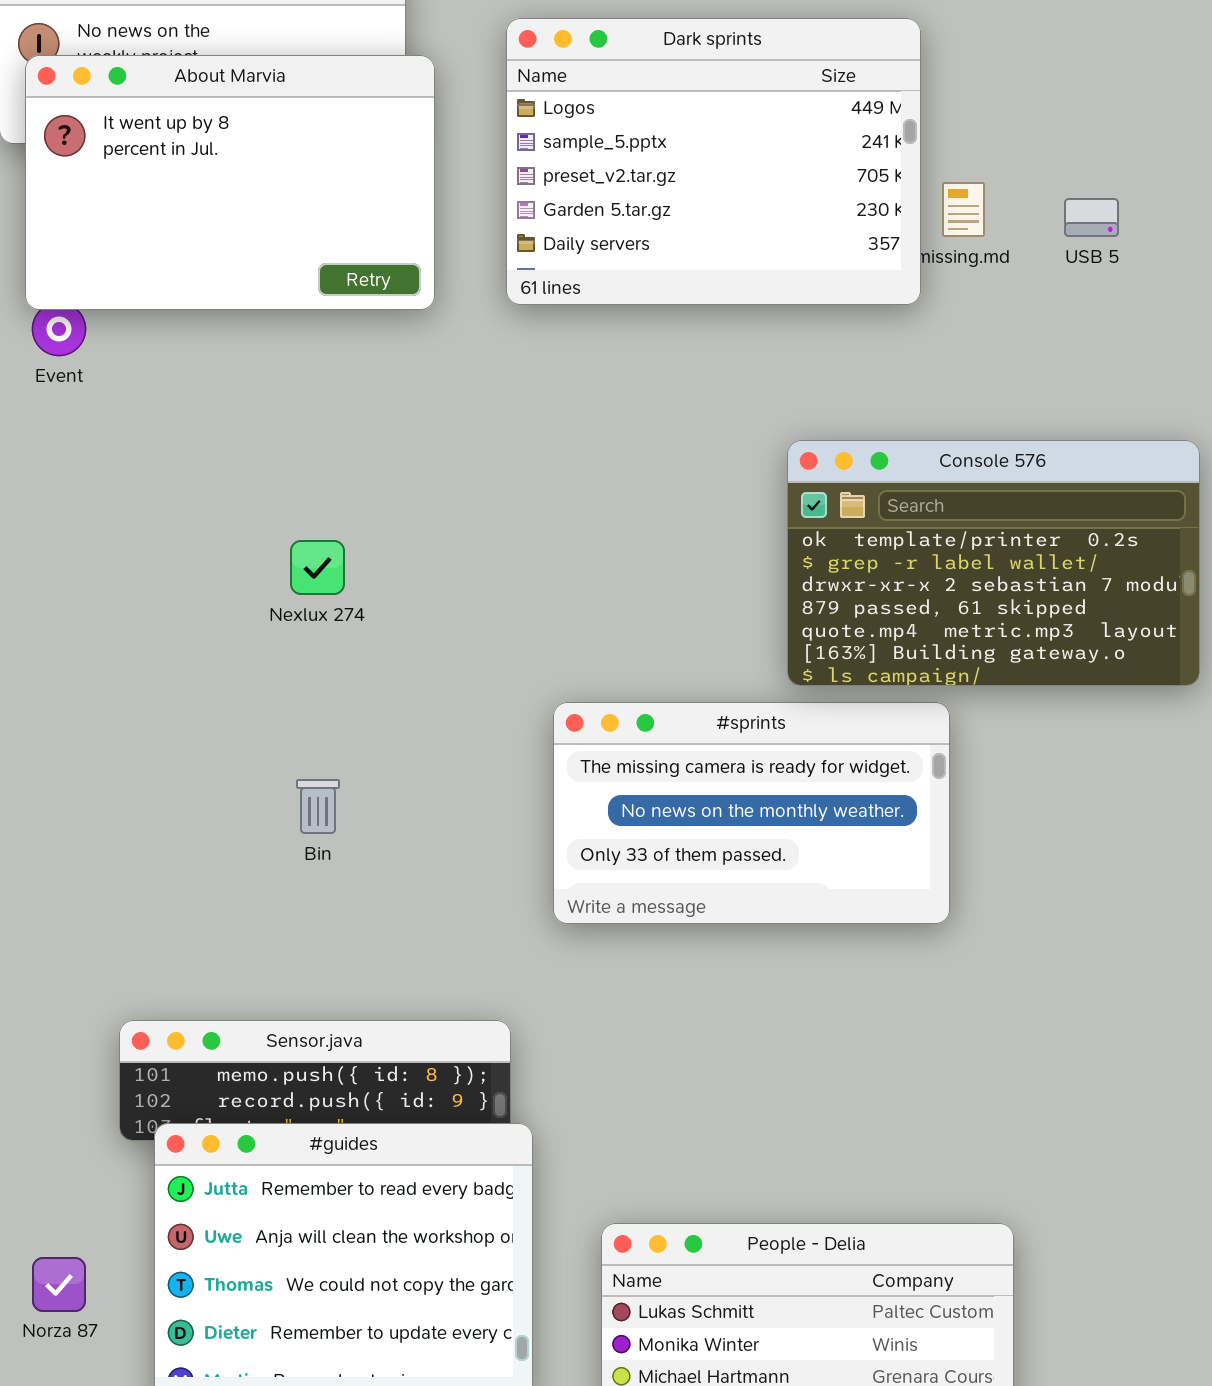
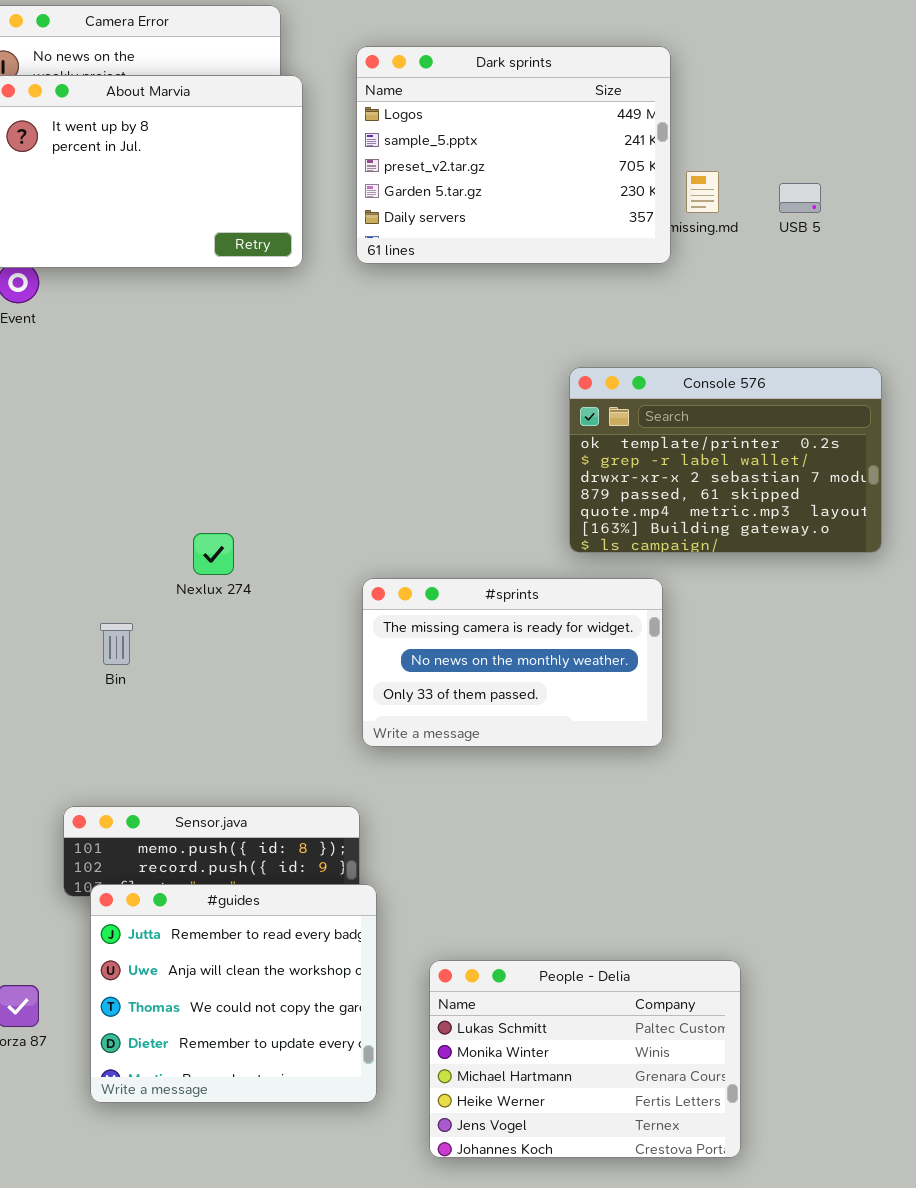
Nexlux 274: [290,540,345,595] -> [193,533,234,575], moved
#sprints: [553,702,950,924] -> [362,578,663,747], moved
Bin: [296,779,340,834] -> [100,623,133,665], moved

